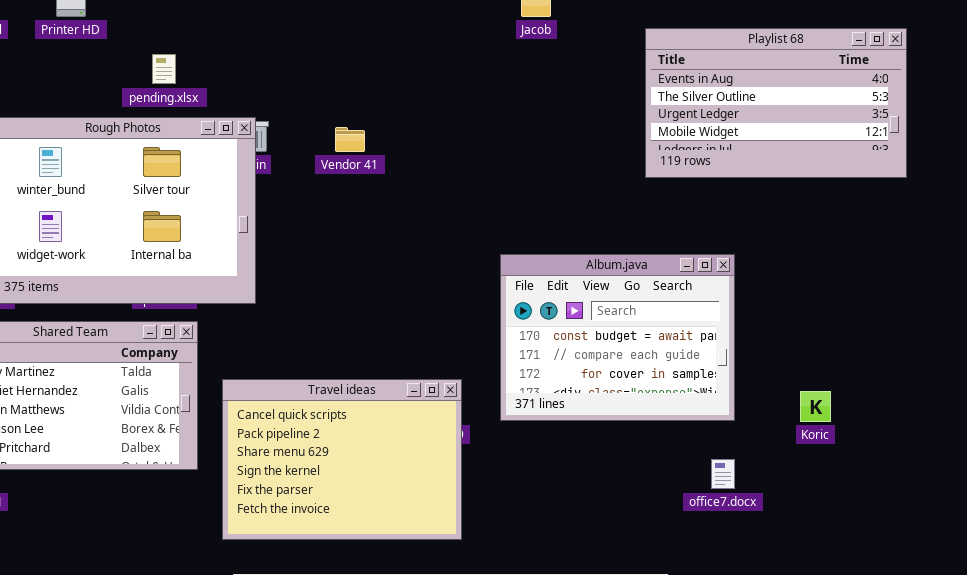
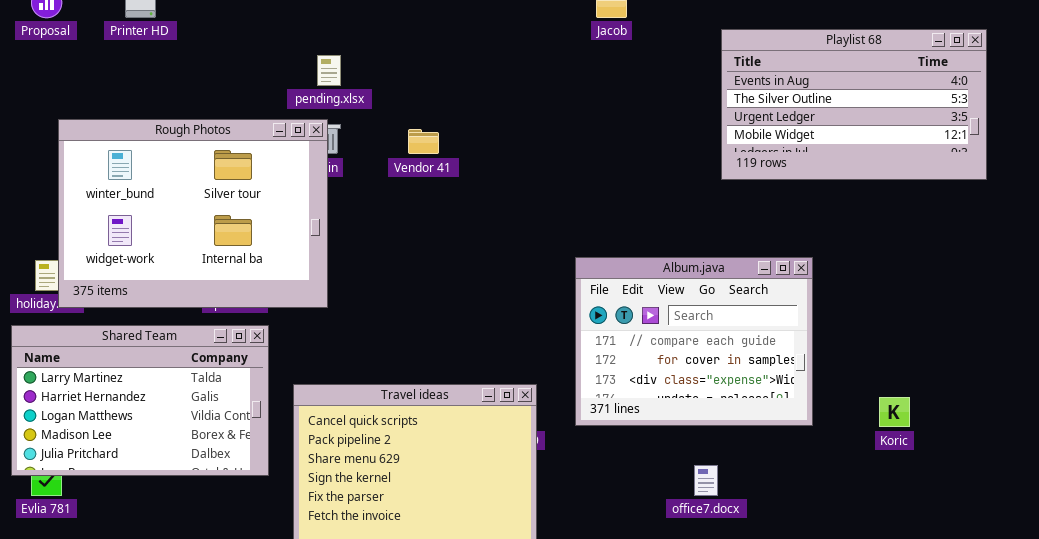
pending.xlsx: [152,54,176,84] -> [317,55,341,86], moved
Album.java: [500,254,735,421] -> [575,257,813,426], scrolled down 1 row
office7.docx: [711,459,735,489] -> [694,465,718,496], moved

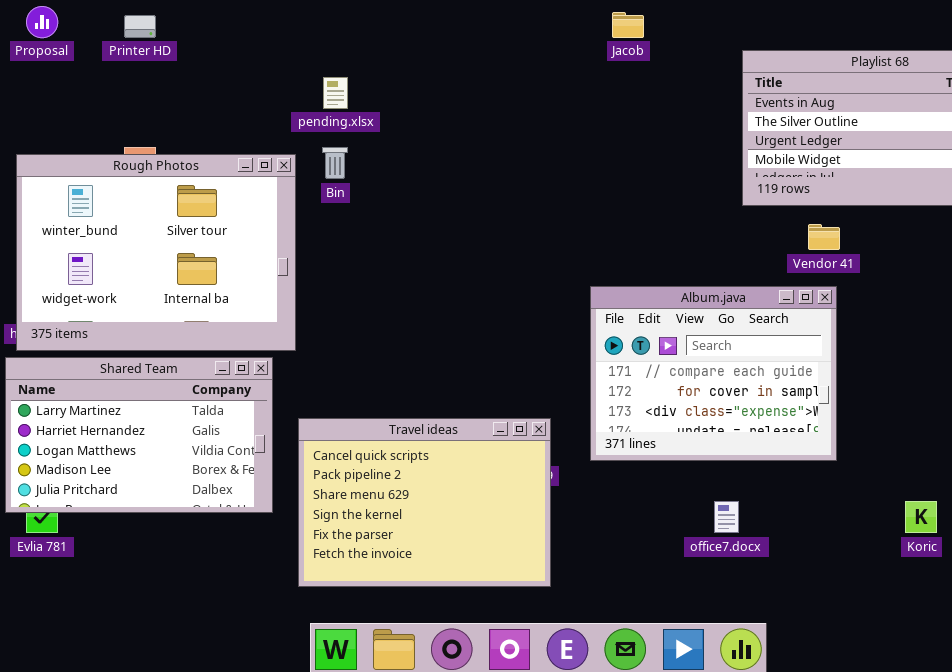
Rough Photos: [58,119,328,308] -> [16,154,296,351], moved
Vendor 41: [408,129,439,154] -> [808,224,840,250], moved
Koric: [879,397,910,427] -> [905,501,937,533], moved

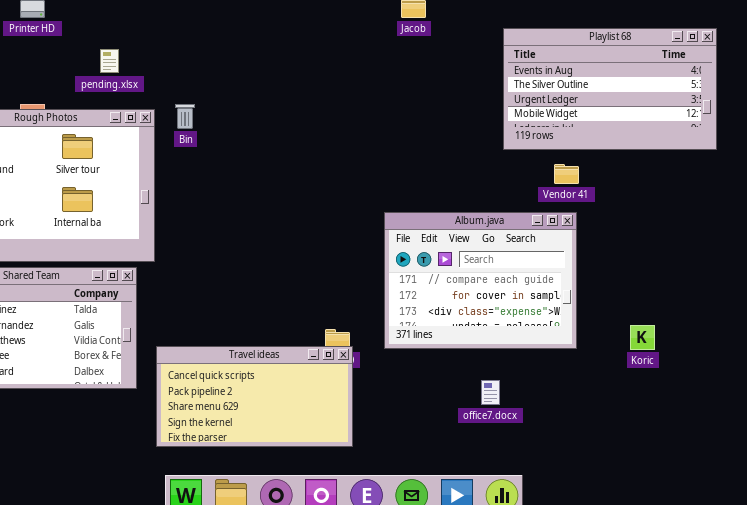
pending.xlsx: [323,77,348,109] -> [100,49,119,73], moved
Travel ideas: [298,418,551,587] -> [156,346,353,447], resized
Koric: [905,501,937,533] -> [630,325,655,350], moved

